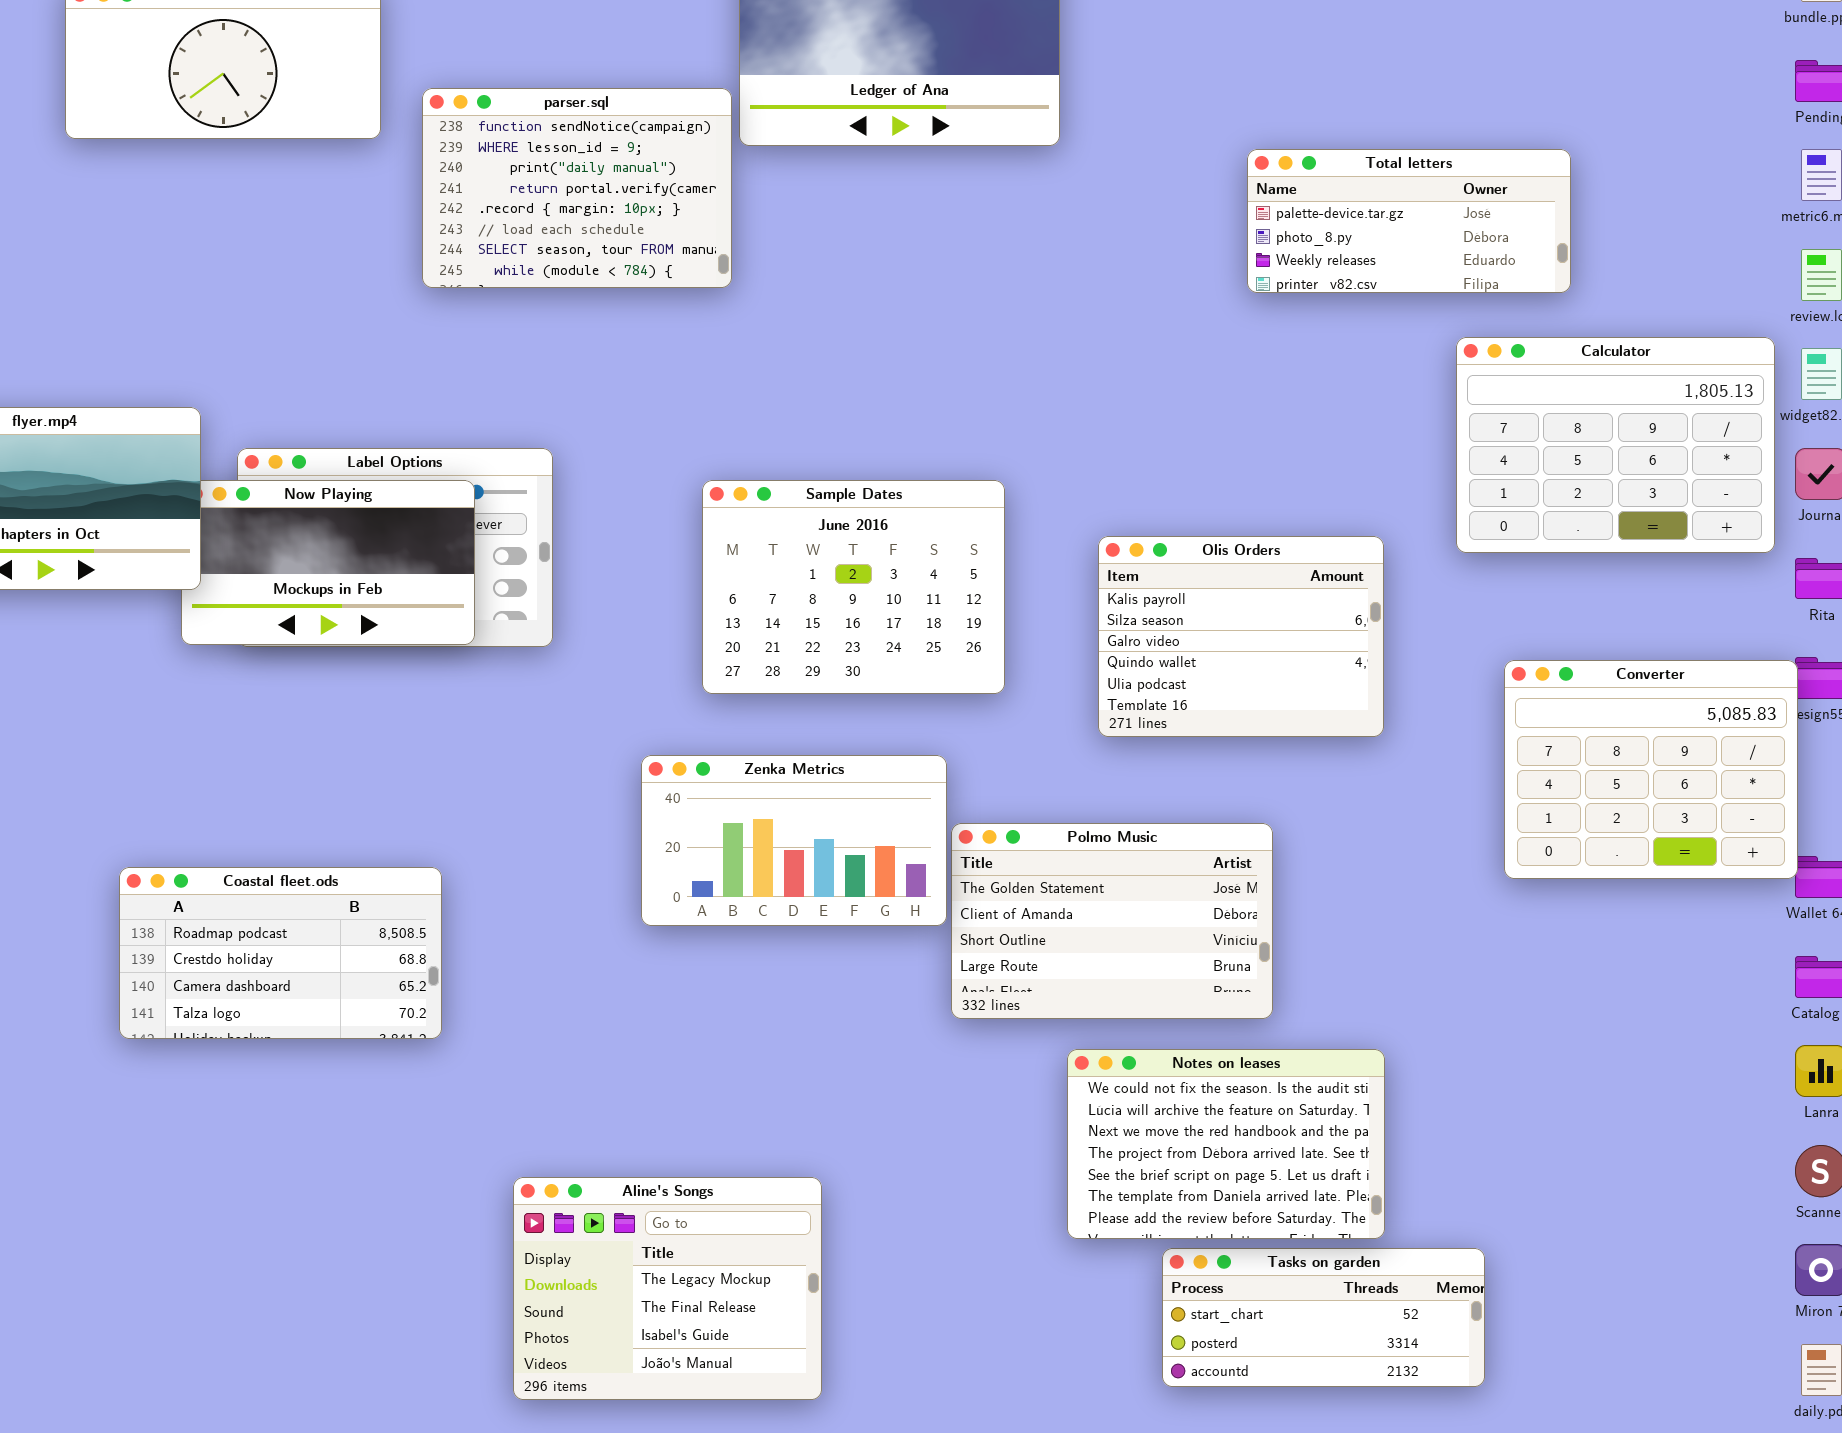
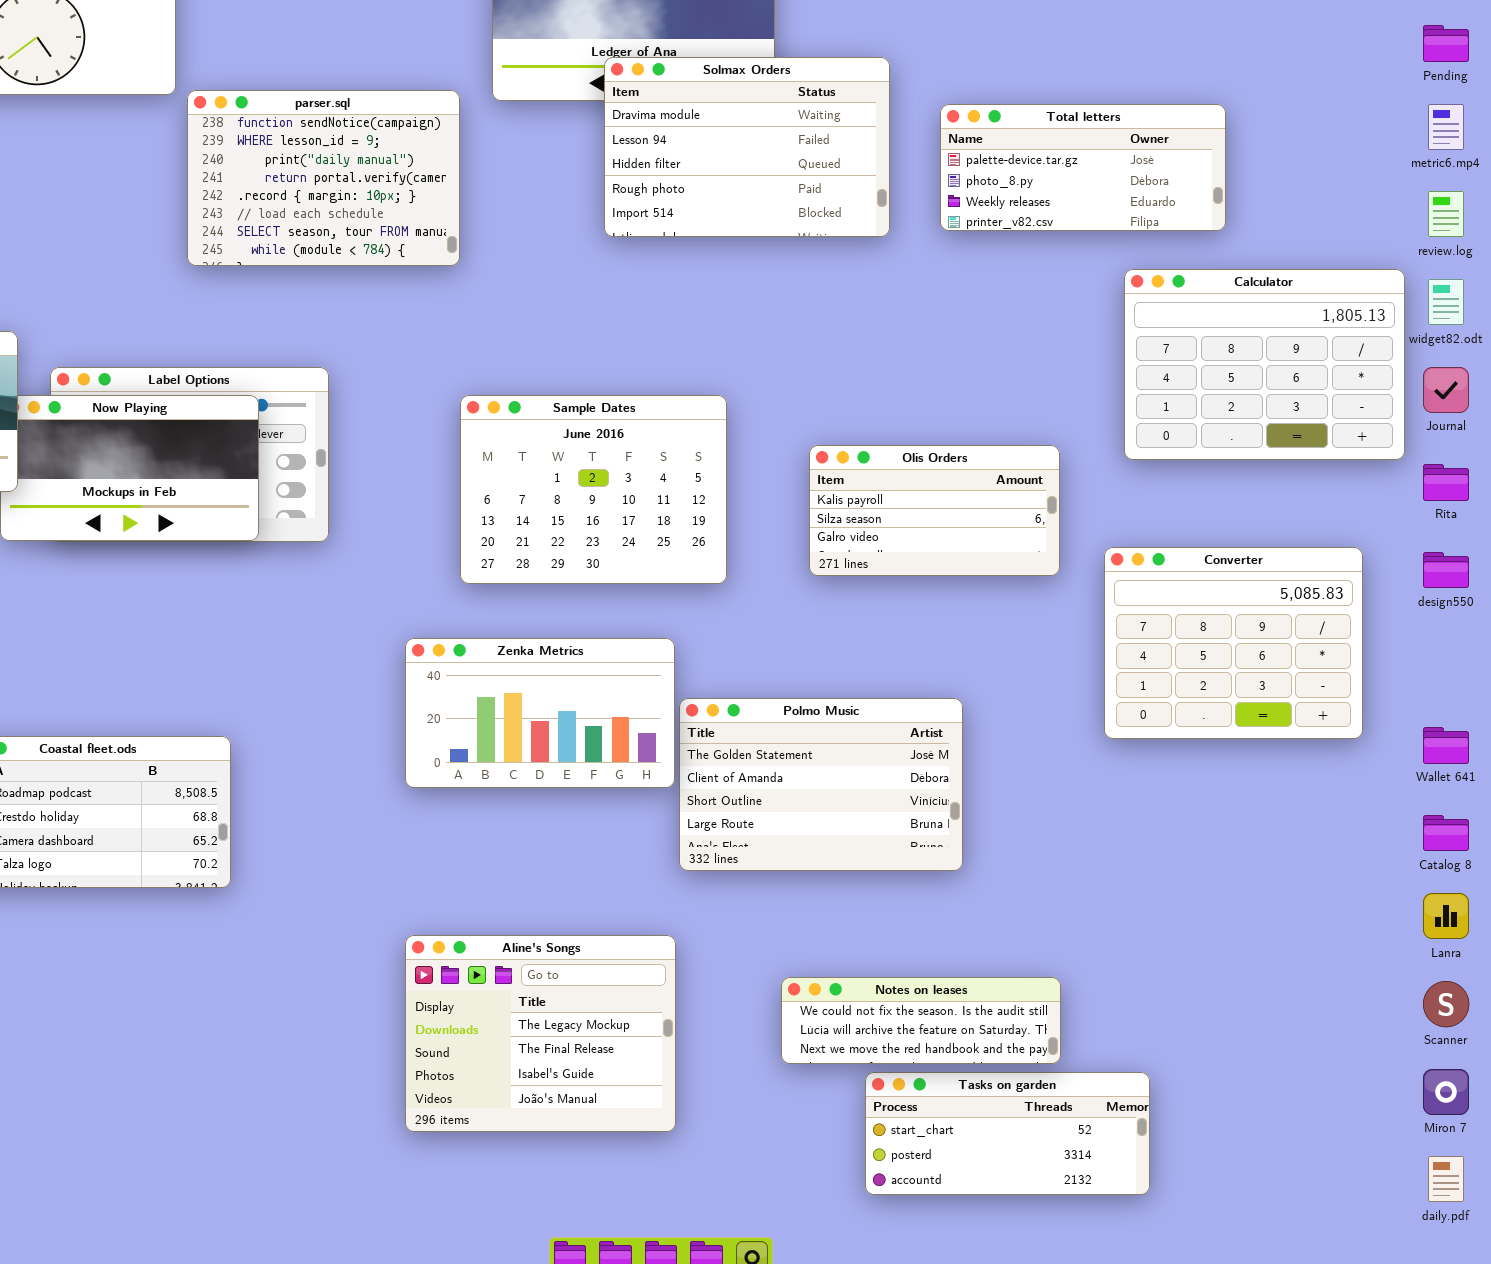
parser.sql: [422,88,732,288] -> [187,90,460,266], moved
Solmax Orders: none -> [604,57,890,237], opened
Olis Orders: [1098,536,1384,737] -> [809,445,1060,576], resized
Converter: [1504,660,1798,879] -> [1104,547,1363,739], moved
Notes on leases: [1067,1049,1385,1239] -> [781,977,1061,1064], resized
Aline's Songs: [513,1177,822,1400] -> [405,935,676,1132], moved

